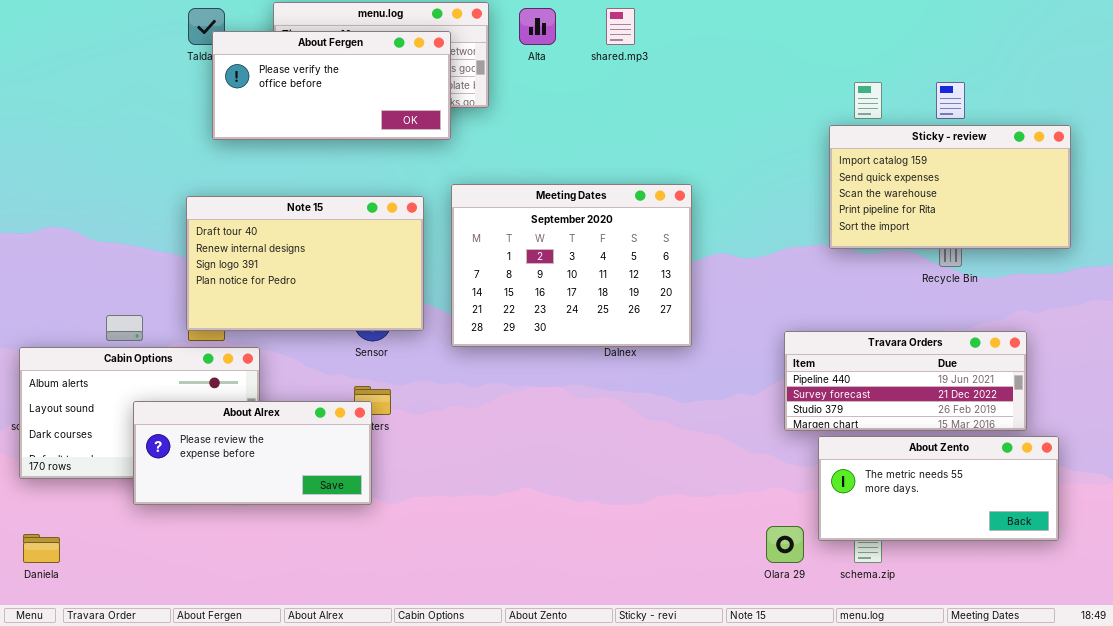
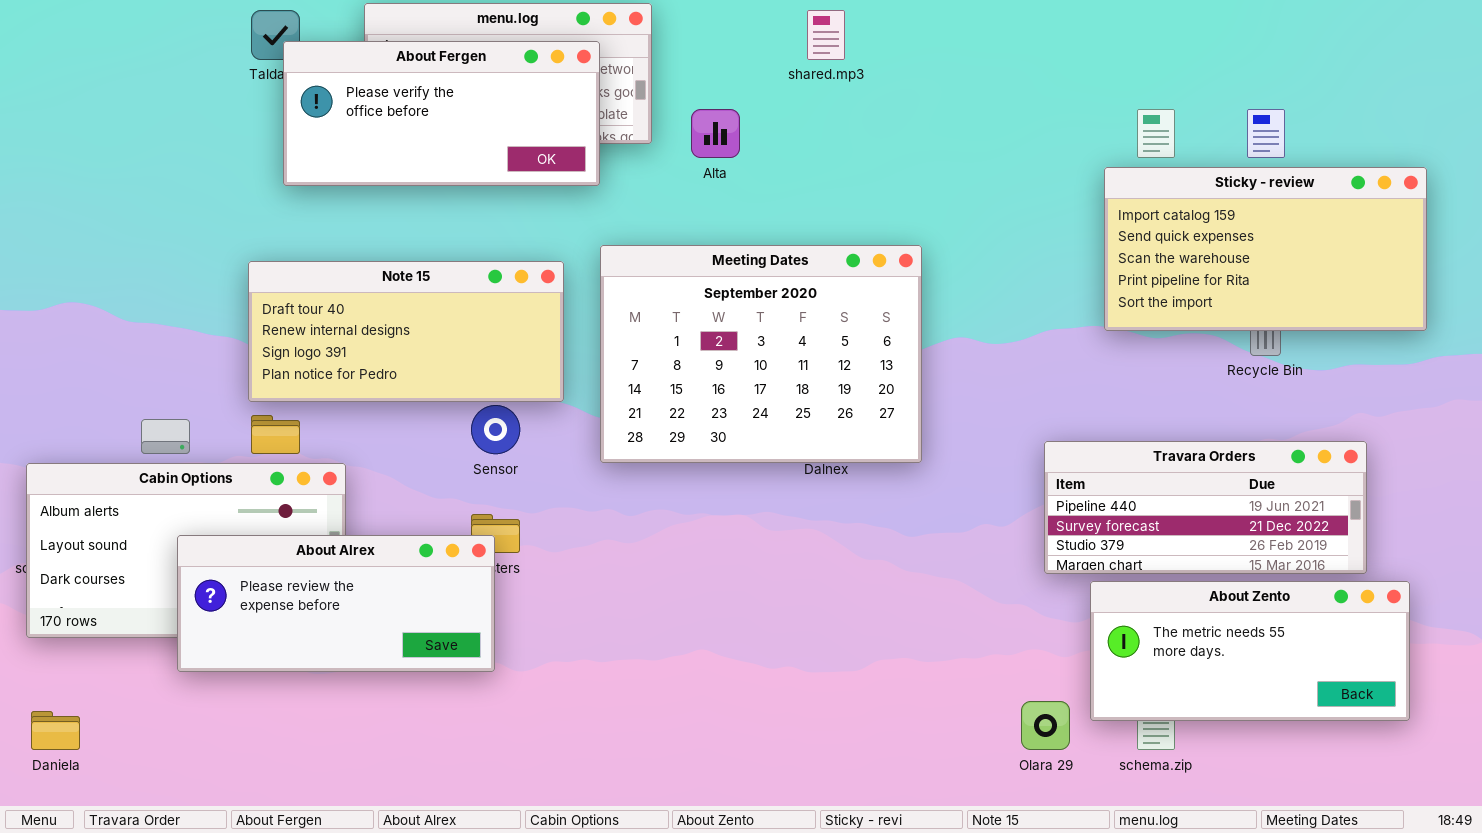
Alta: [519,8,556,45] -> [691,109,740,158], moved
Note 15: [186,196,424,331] -> [248,261,564,402], resized

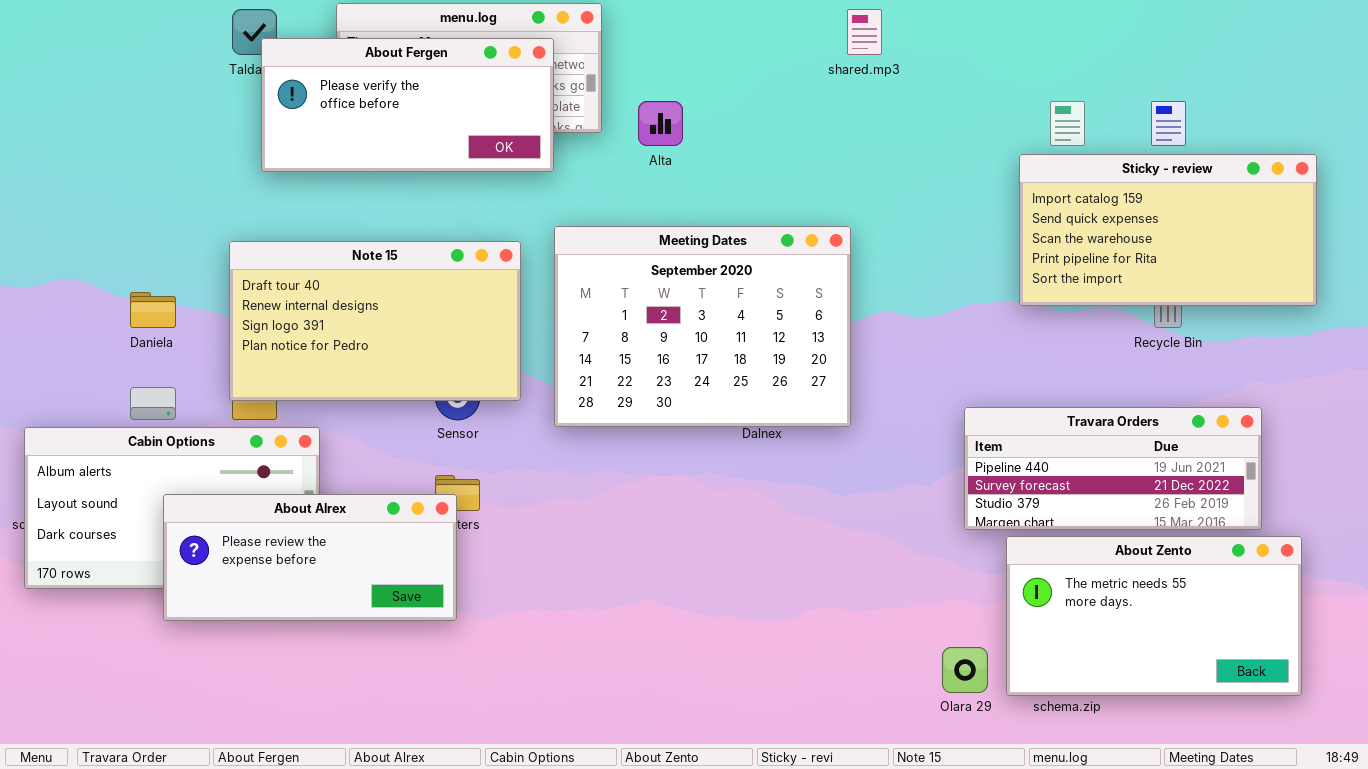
shared.mp3: [807,10,845,60] -> [847,9,882,55], moved
Note 15: [248,261,564,402] -> [229,241,521,401], resized
About Zento: [1090,581,1410,721] -> [1006,536,1302,696], resized
Daniela: [31,711,80,750] -> [130,292,176,328], moved

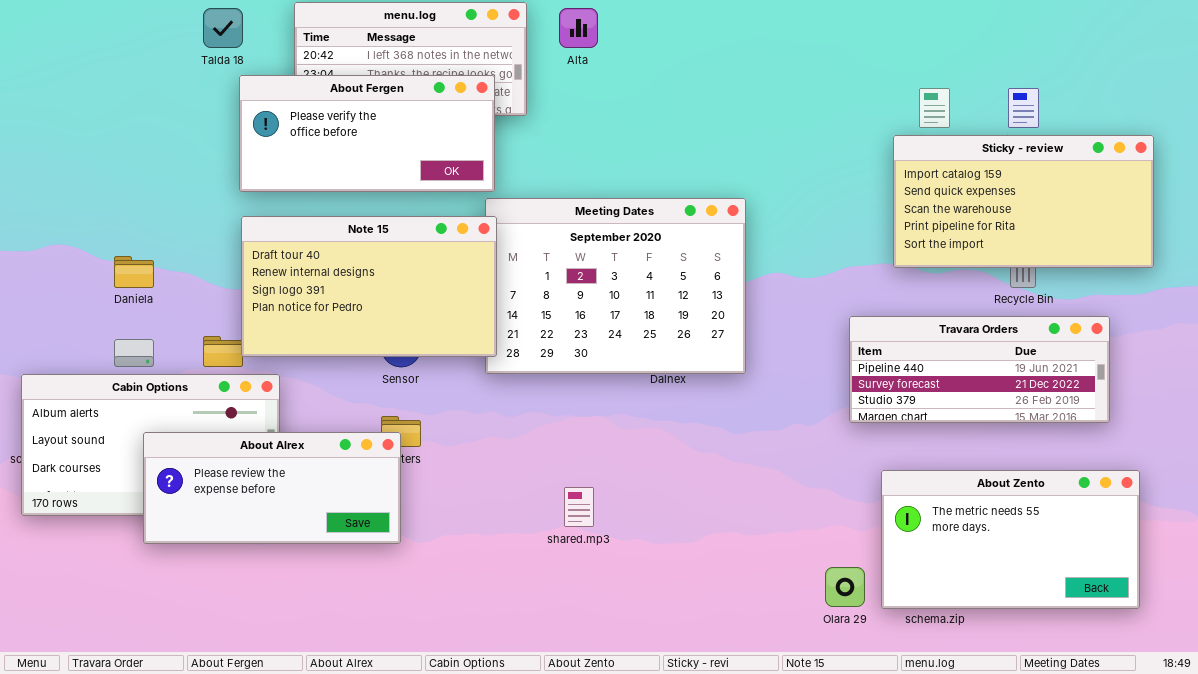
shared.mp3: [847,9,882,55] -> [564,487,594,527], moved
About Fergen: [261,38,554,172] -> [239,75,495,192], moved
Alta: [638,101,683,146] -> [559,8,598,48], moved
Note 15: [229,241,521,401] -> [241,216,497,357], moved
Travara Orders: [964,407,1262,530] -> [849,316,1110,423], moved

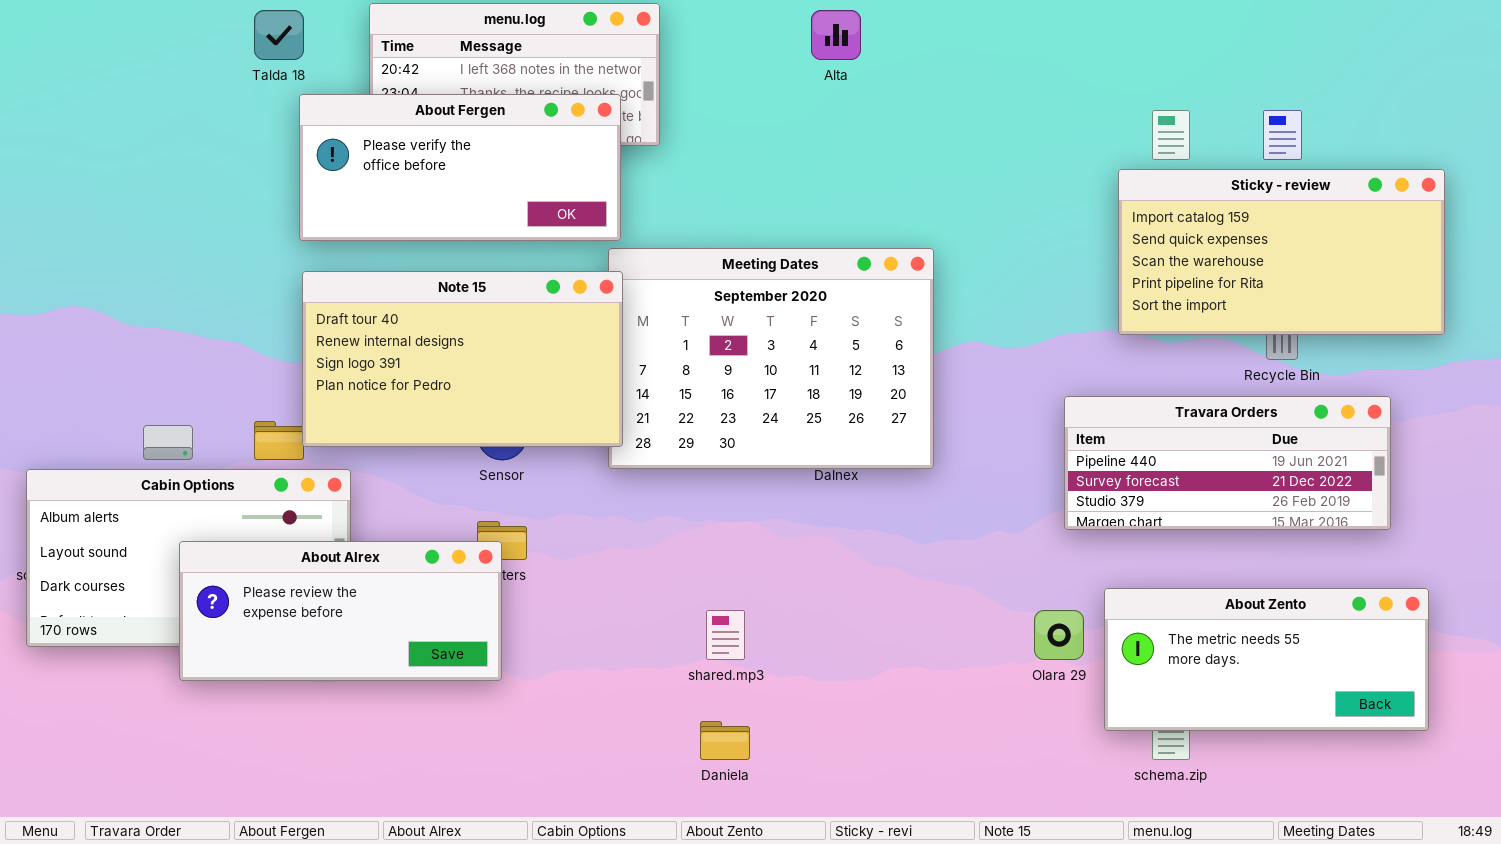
Alta: [559,8,598,48] -> [811,10,861,60], moved
Daniela: [114,256,154,288] -> [700,721,750,760], moved
About Zento: [881,470,1140,609] -> [1104,588,1429,731], resized
Olara 29: [825,567,865,607] -> [1034,610,1084,660], moved

